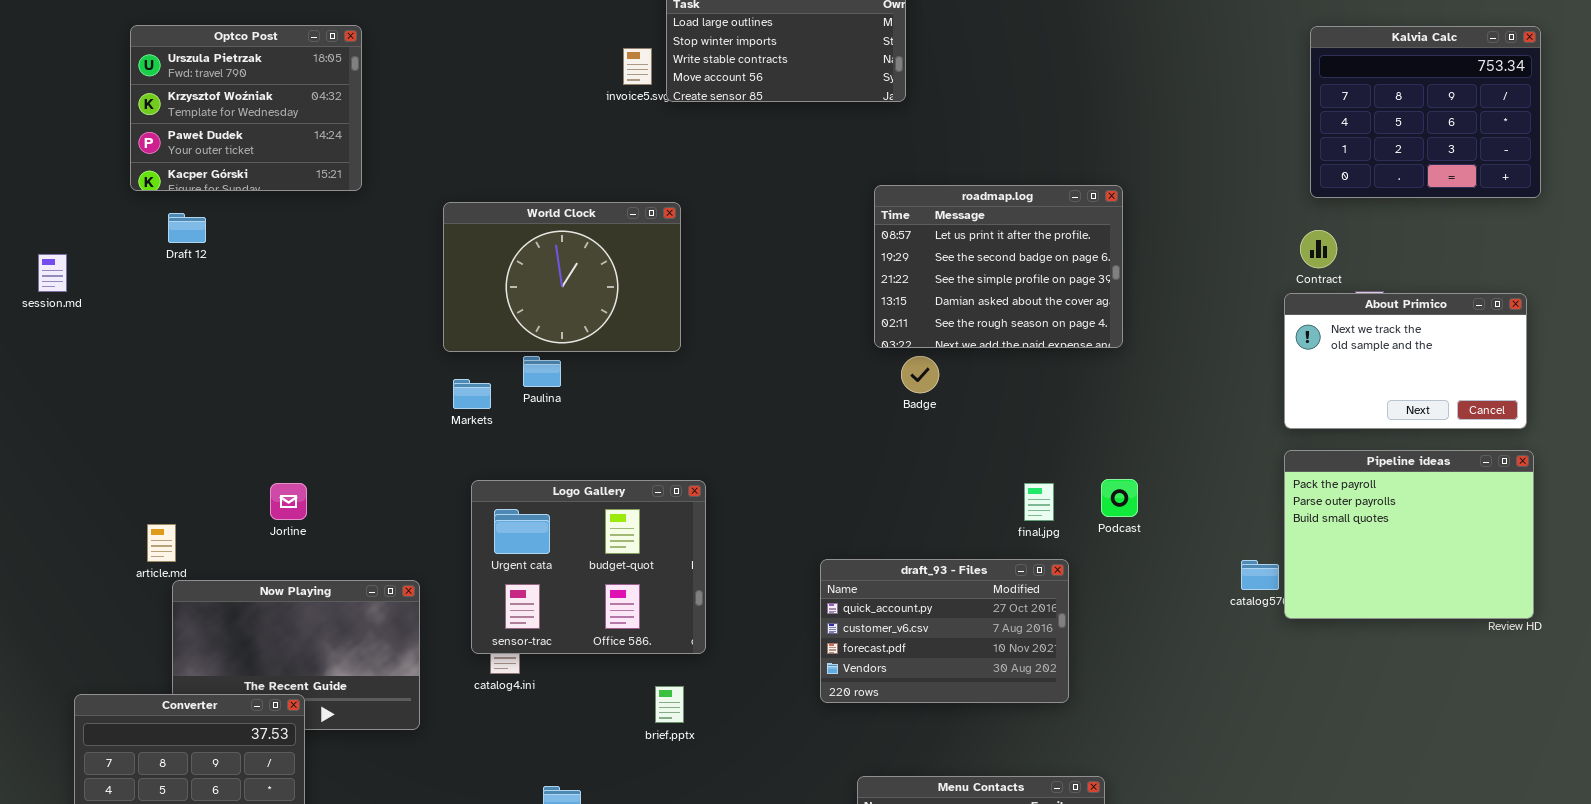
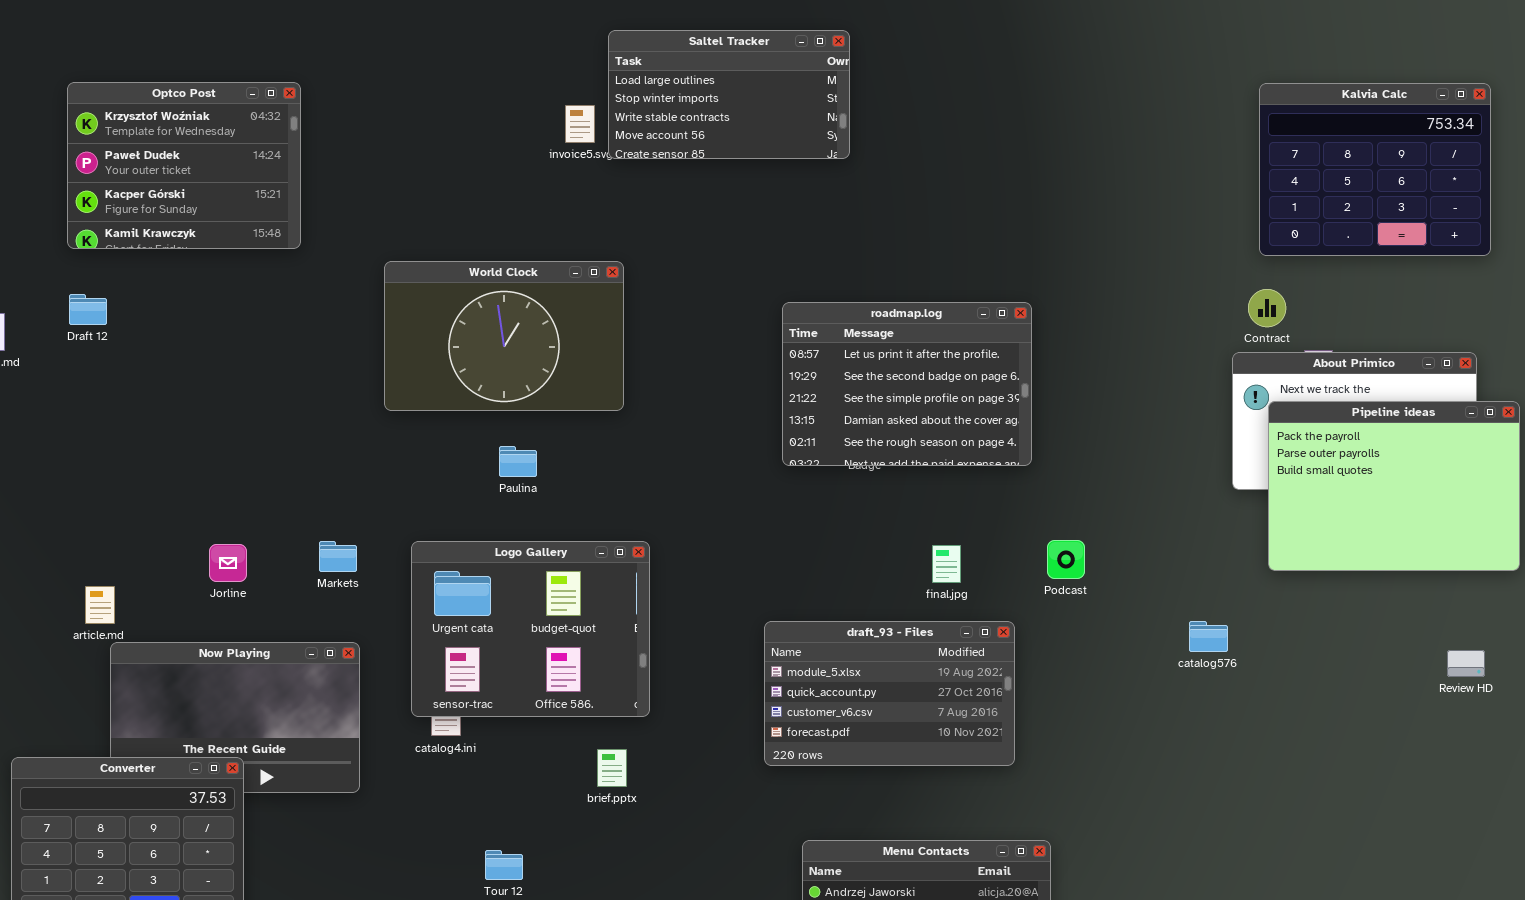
Optco Post: [130,25,362,191] -> [67,82,301,249], scrolled down 1 row
roadmap.log: [874,185,1123,348] -> [782,302,1032,466], moved
Draft 12: [168,213,206,243] -> [69,294,107,325], moved
Paulina: [523,356,561,387] -> [499,446,537,477], moved
Markets: [453,379,491,409] -> [319,541,357,572], moved
Pipeline ideas: [1284,450,1534,619] -> [1268,401,1520,571], moved
final.jpg: [1024,483,1054,521] -> [932,545,961,583], moved
draft_93 - Files: [820,559,1069,703] -> [764,621,1015,766], scrolled up 1 row

